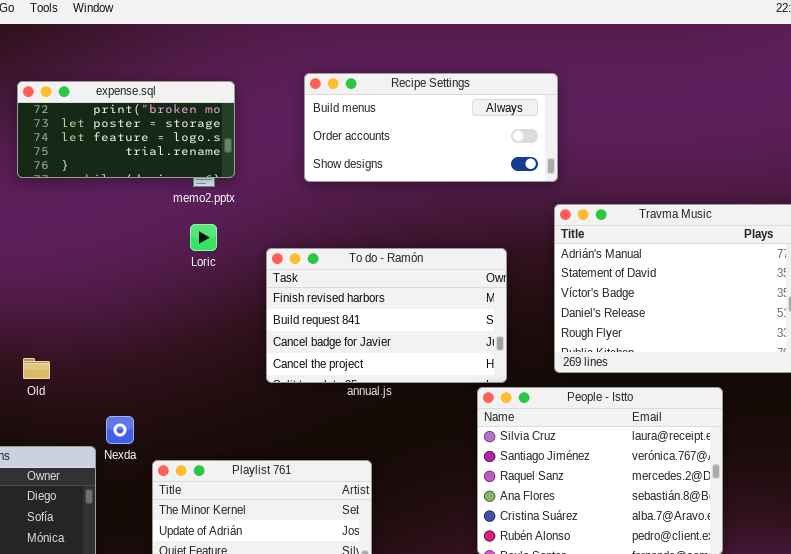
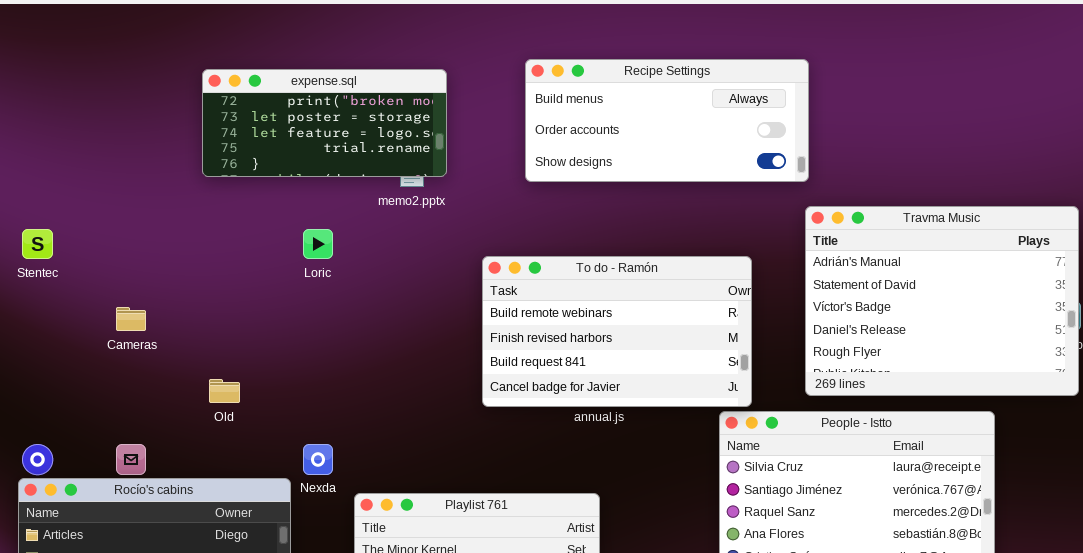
Loric: [190,224,217,251] -> [303,229,333,259], moved
To do - Ramón: [266,248,507,383] -> [482,256,752,407], scrolled up 1 row

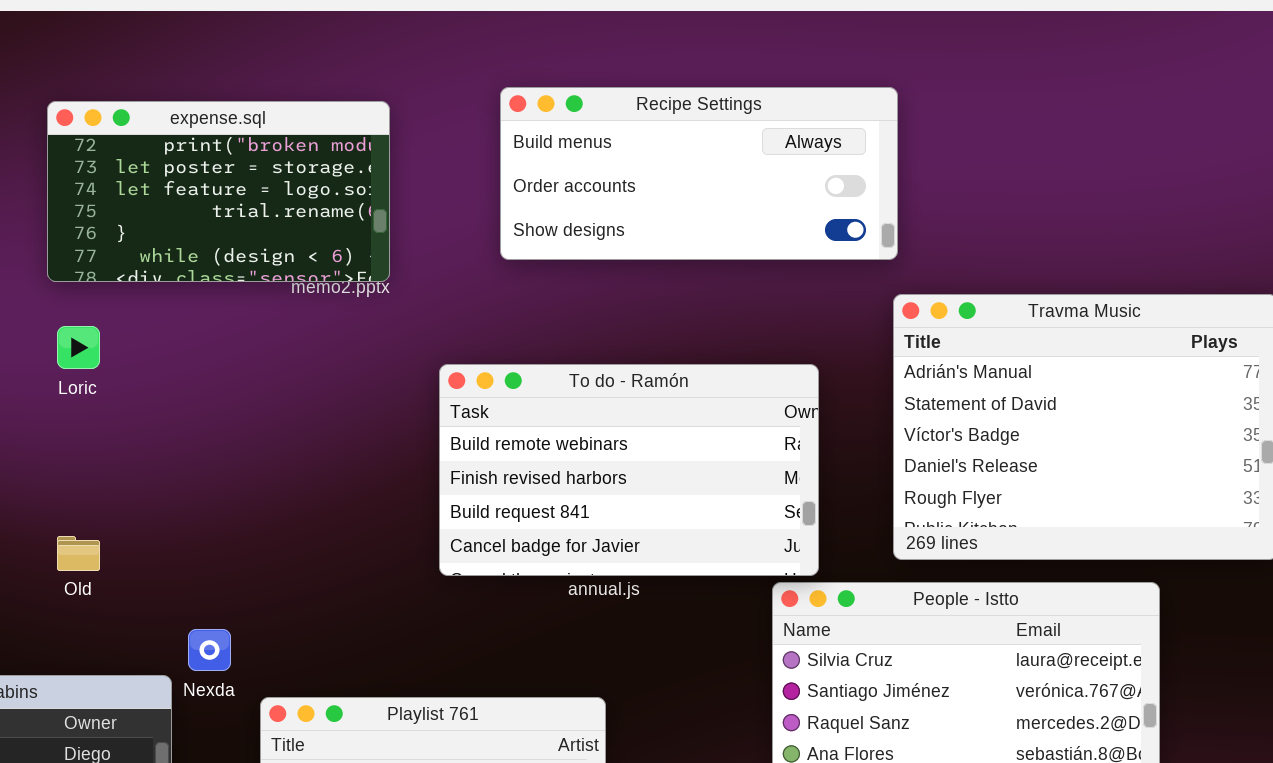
expense.sql: [202,69,447,177] -> [47,101,390,282], resized
Loric: [303,229,333,259] -> [57,326,100,369], moved

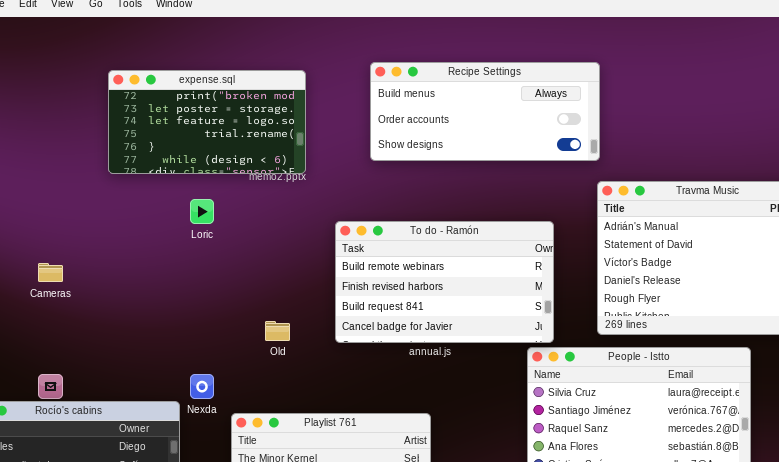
Loric: [57,326,100,369] -> [190,199,214,224], moved
Old: [57,536,100,571] -> [265,321,290,341], moved

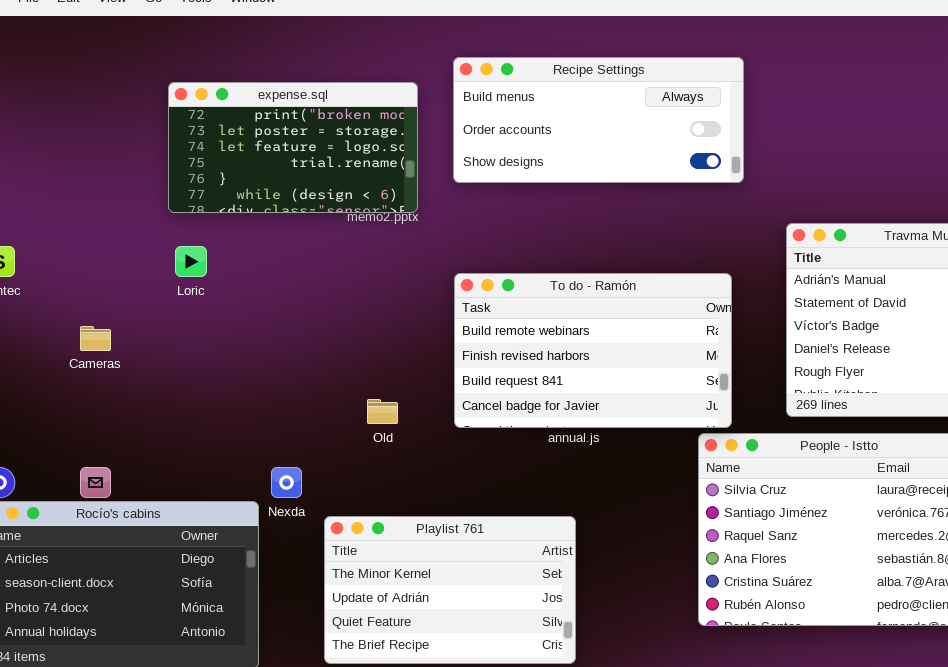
Recipe Settings: [370,62,600,161] -> [453,57,744,183], moved
Loric: [190,199,214,224] -> [175,246,207,277], moved

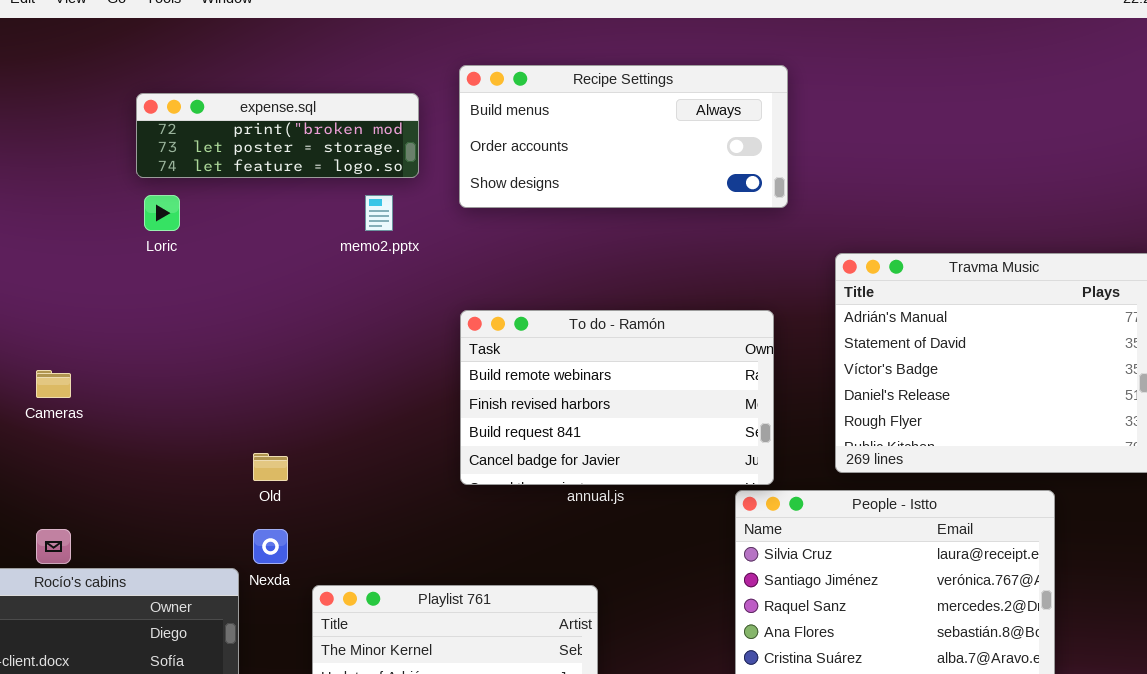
expense.sql: [168,82,418,213] -> [136,93,419,178], resized
Loric: [175,246,207,277] -> [144,195,180,231], moved
Old: [367,399,398,424] -> [253,453,288,481], moved

